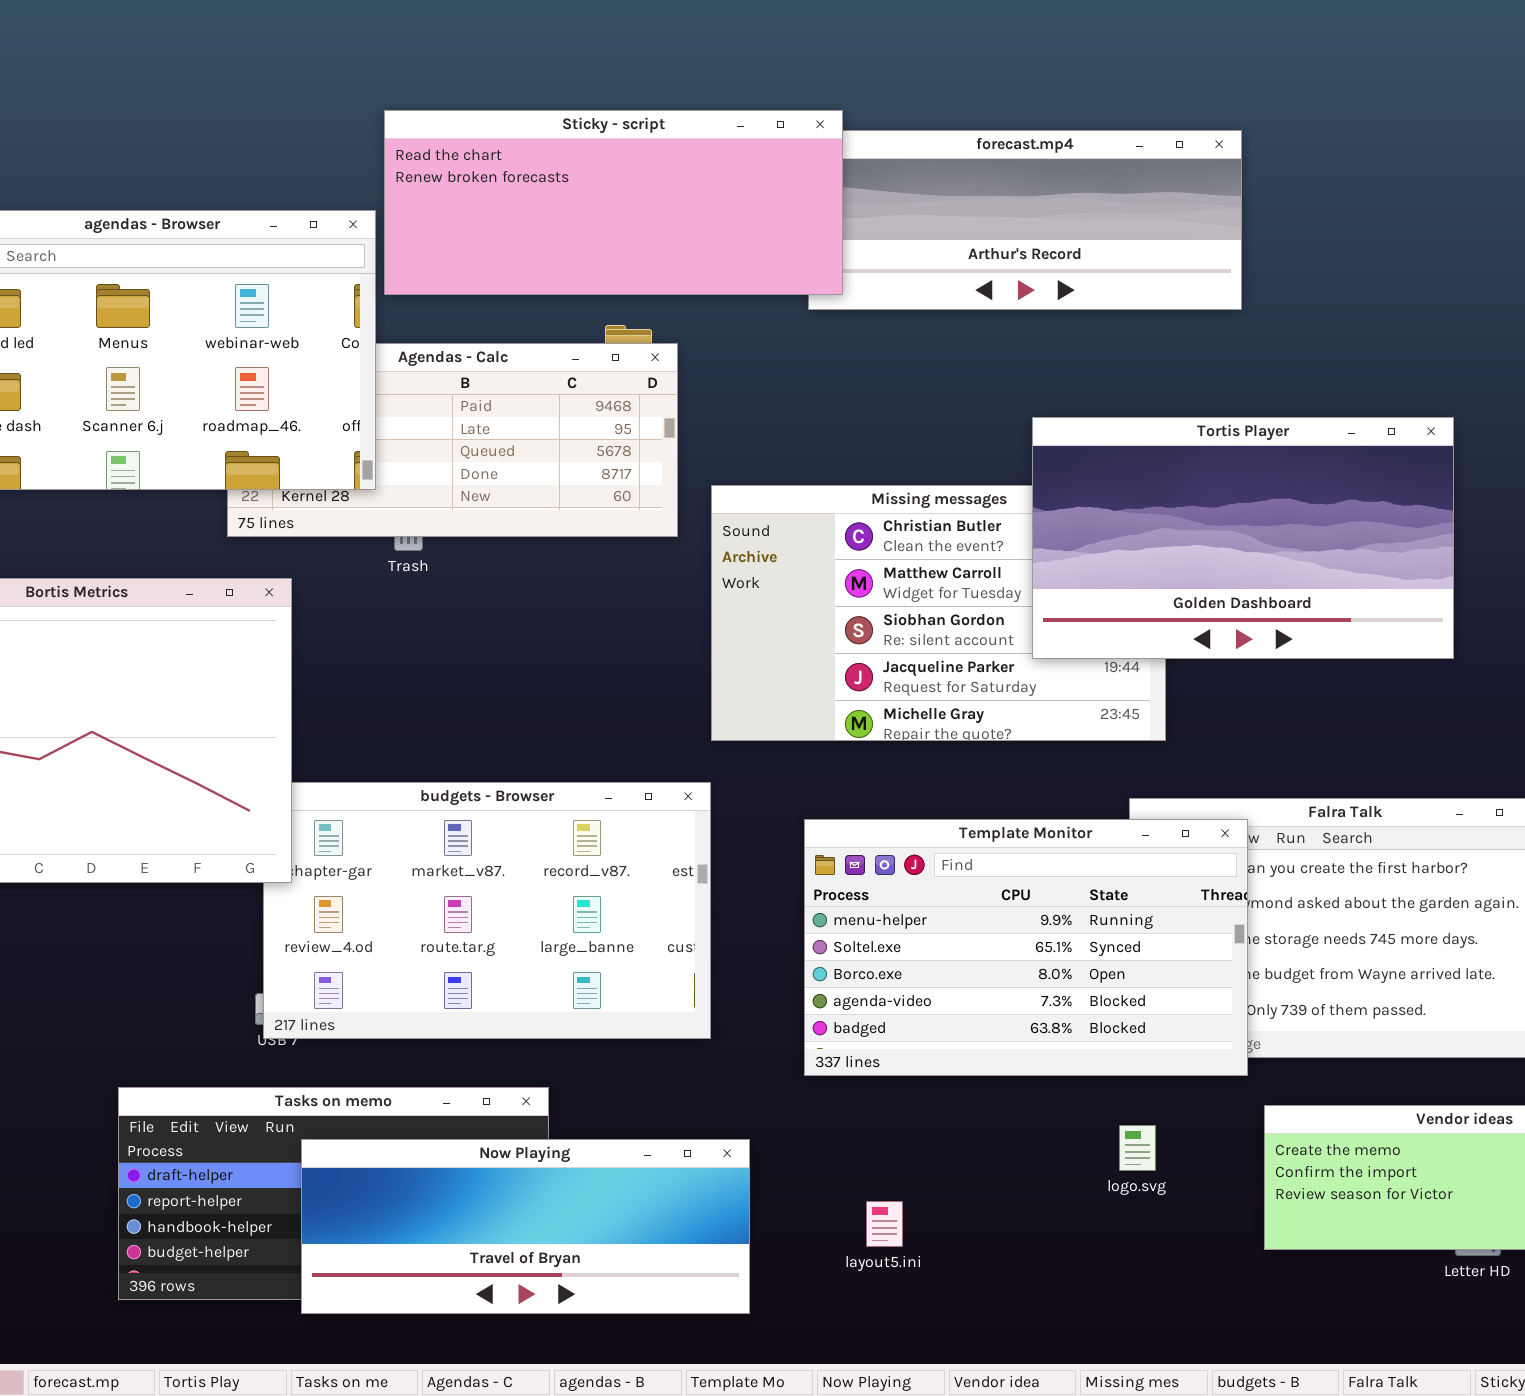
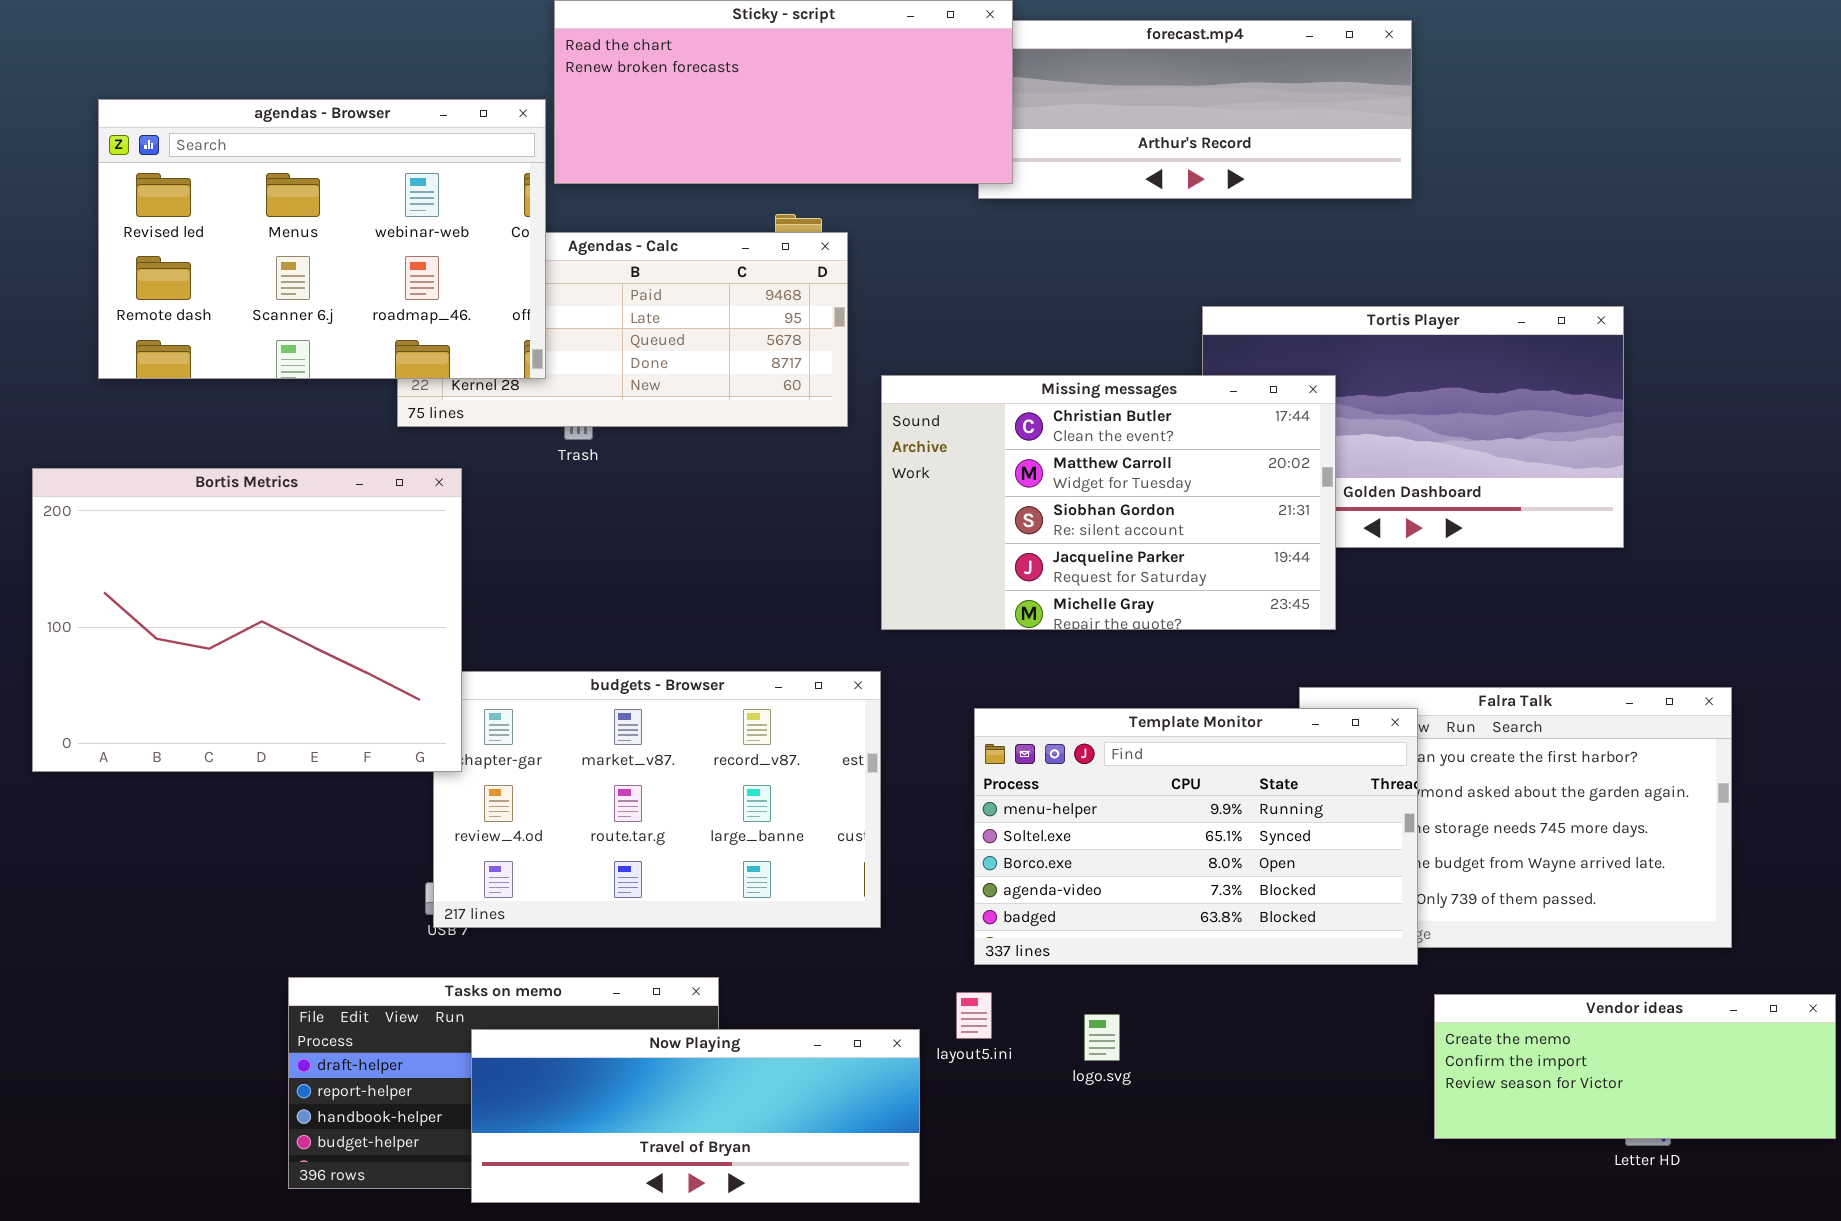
Missing messages: [711,485,1166,741] -> [881,375,1336,630], raised
logo.svg: [1119,1125,1156,1171] -> [1084,1014,1120,1061], moved
layout5.ini: [866,1201,903,1247] -> [956,992,992,1039], moved

